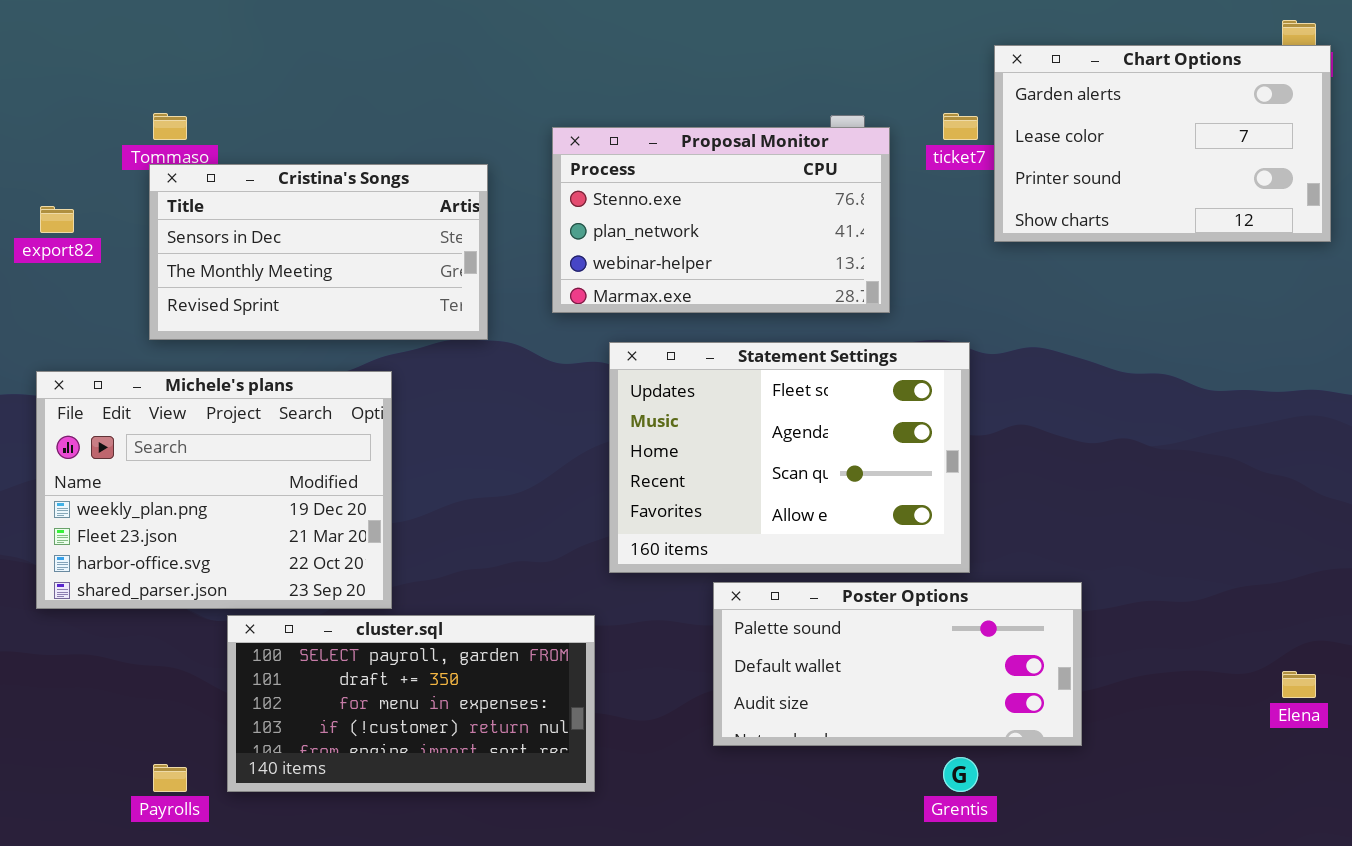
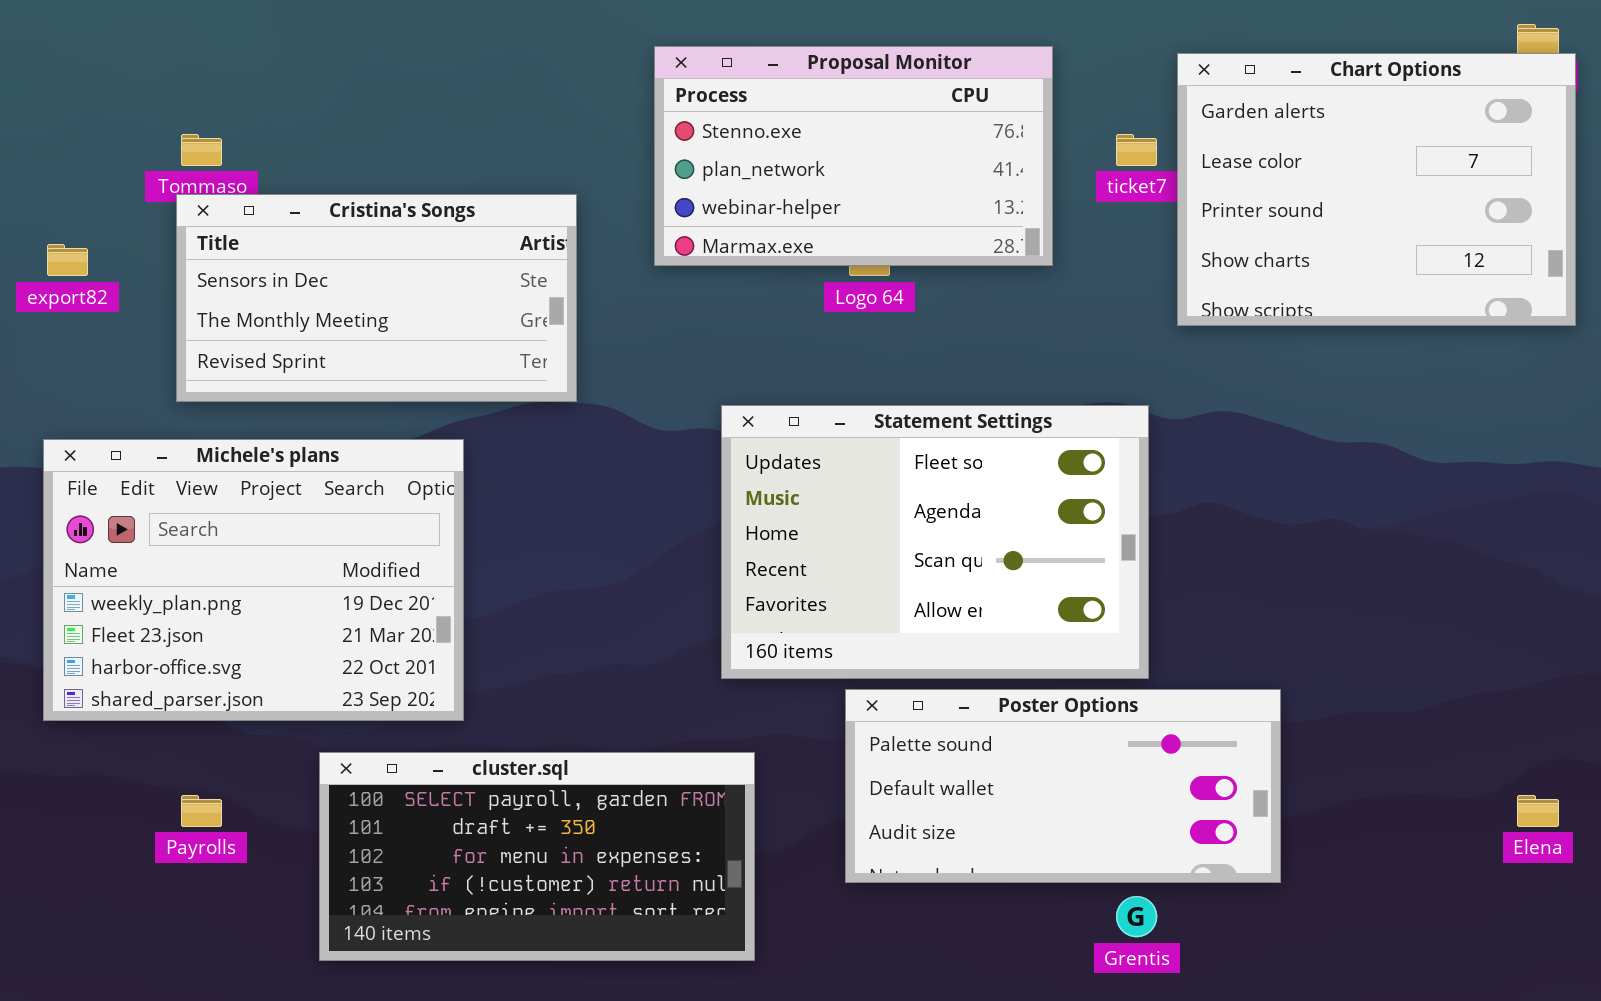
Chart Options: [994,45,1331,242] -> [1177,53,1576,326], resized
Proposal Monitor: [552,127,890,313] -> [654,46,1053,266], moved
cluster.sql: [227,615,595,792] -> [319,752,755,961], moved
Payrolls: [153,764,187,792] -> [181,795,222,827], moved

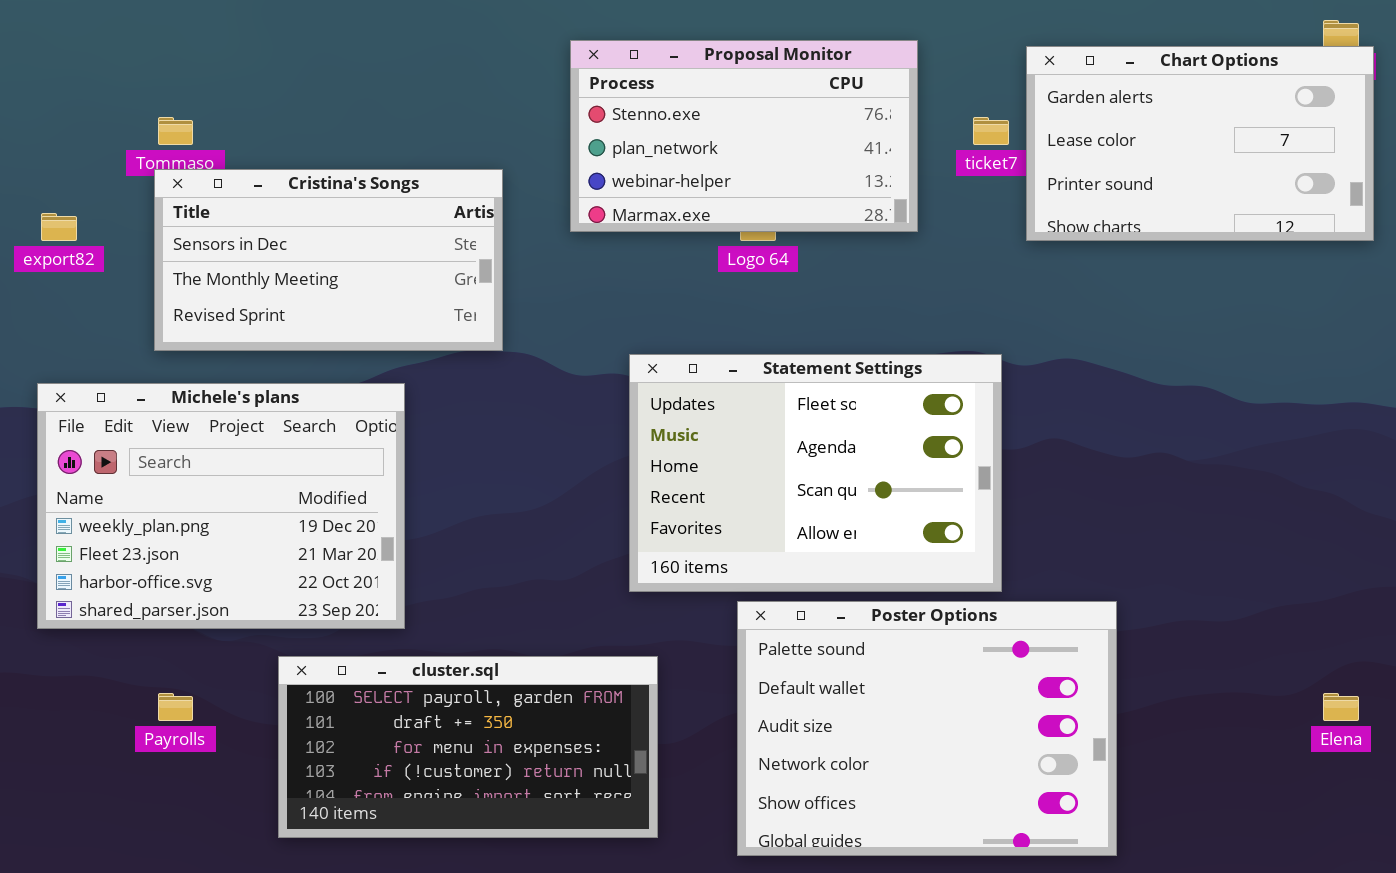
Chart Options: [1177,53,1576,326] -> [1026,46,1374,241], resized
Poster Options: [845,689,1281,883] -> [737,601,1117,856], resized

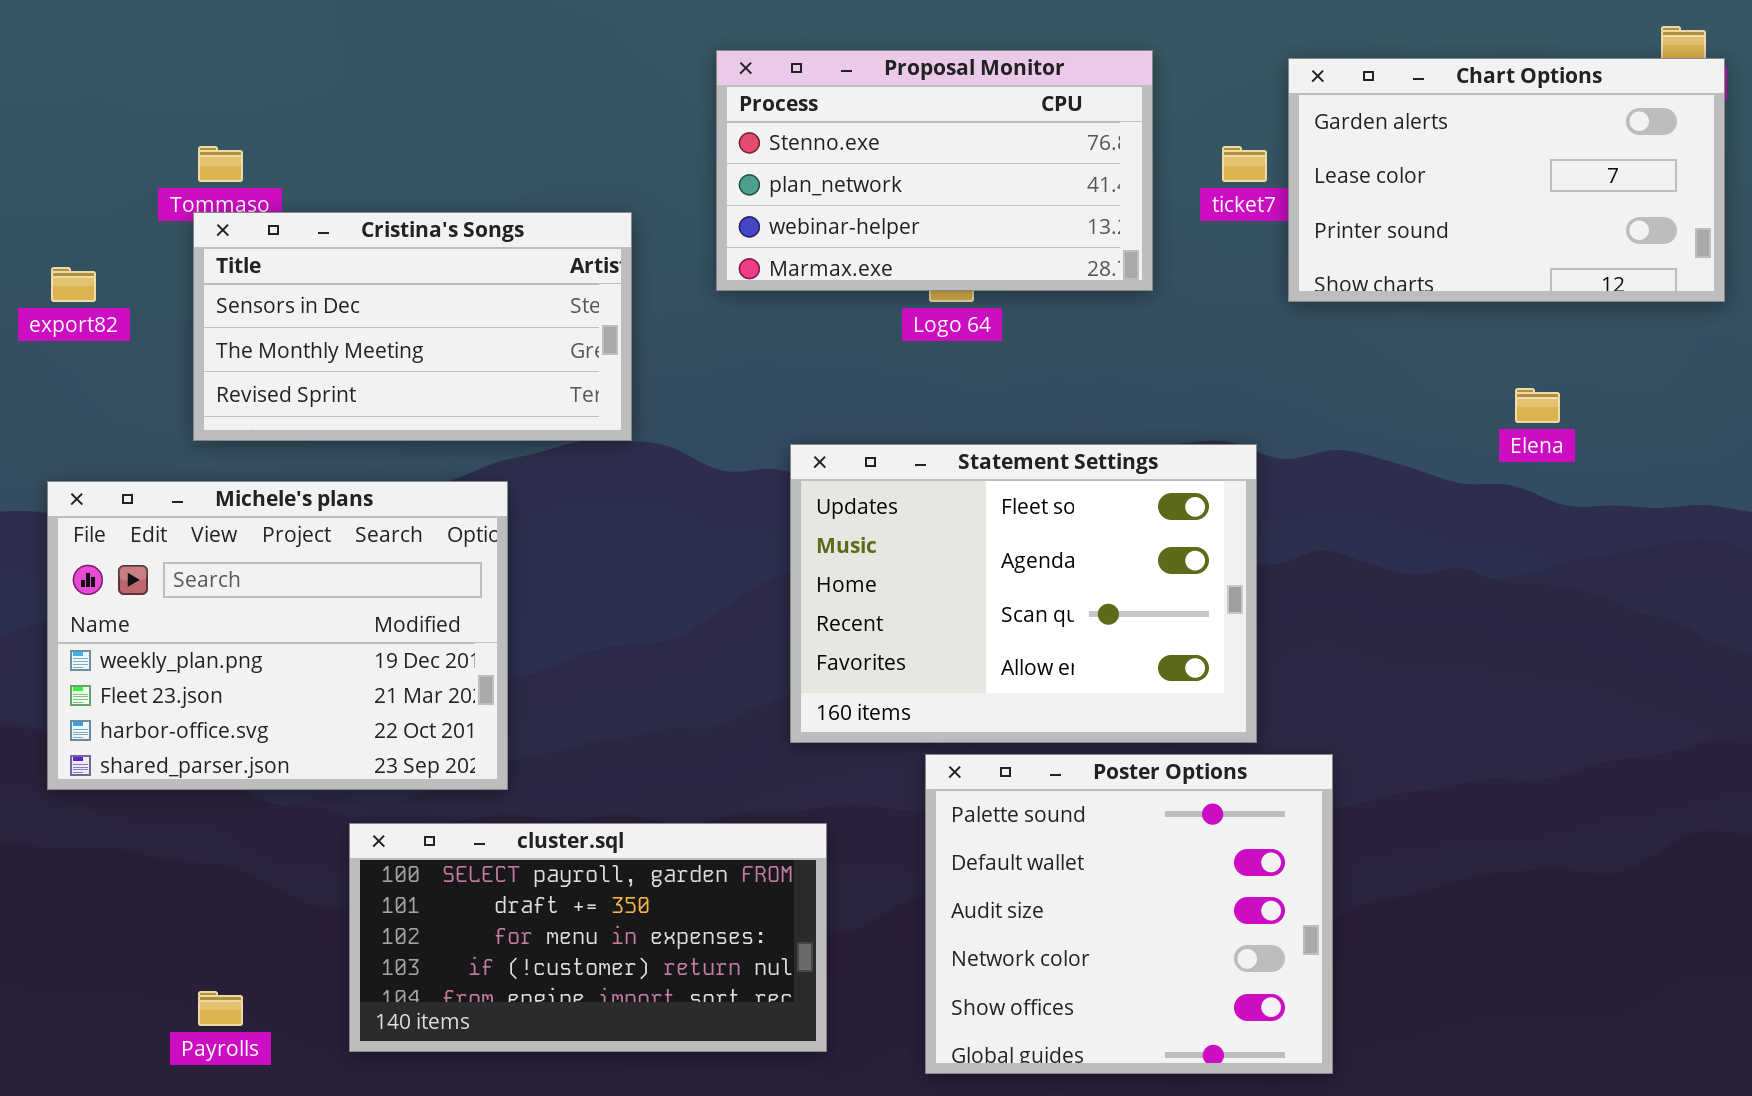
Poster Options: [737,601,1117,856] -> [925,754,1333,1074], resized
Payrolls: [158,693,193,721] -> [198,991,243,1026], moved
Elena: [1323,693,1359,721] -> [1515,388,1560,423], moved

